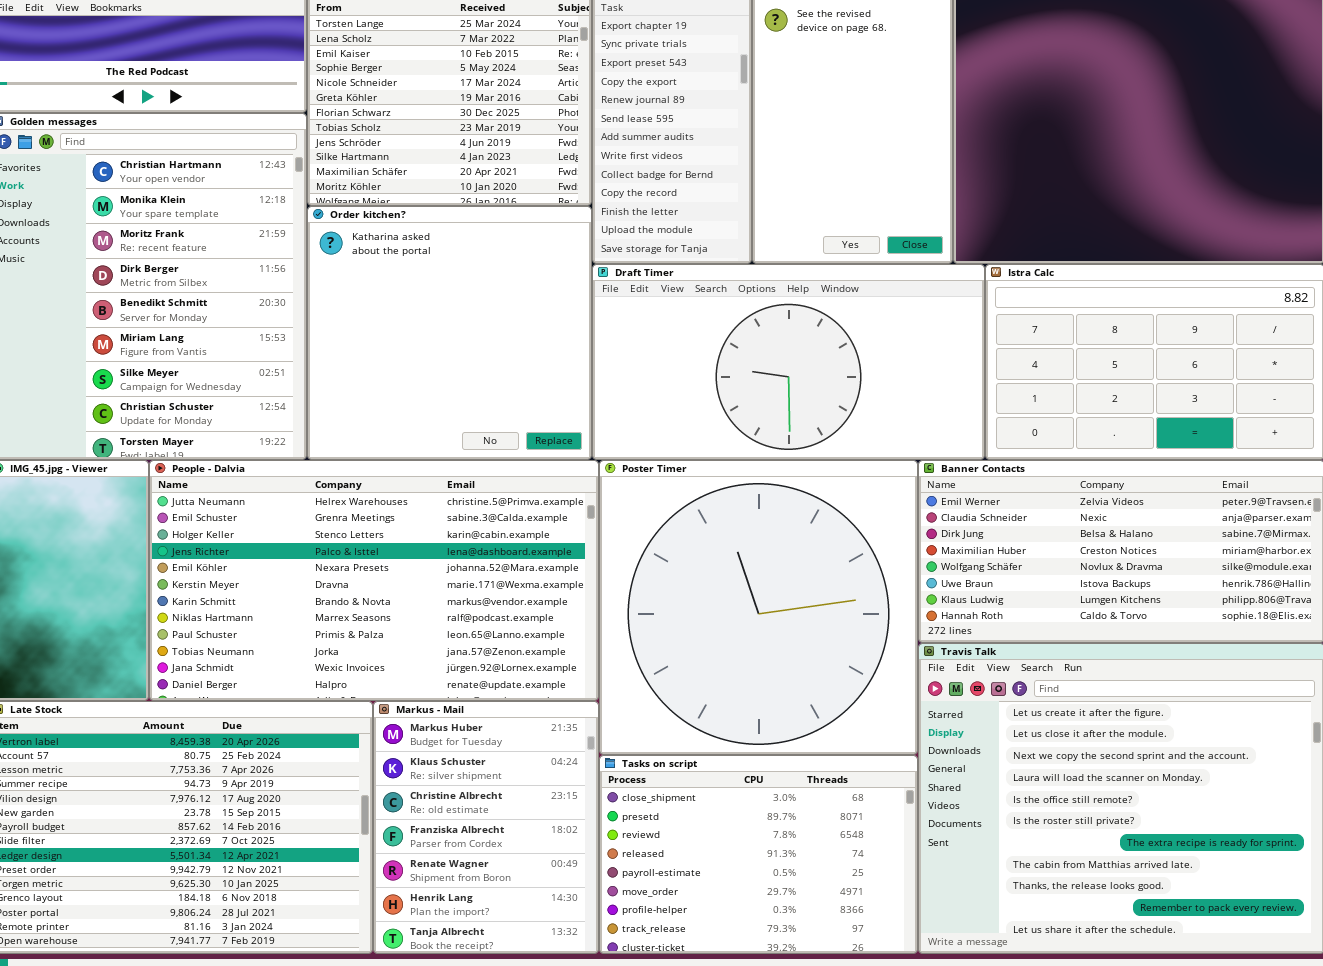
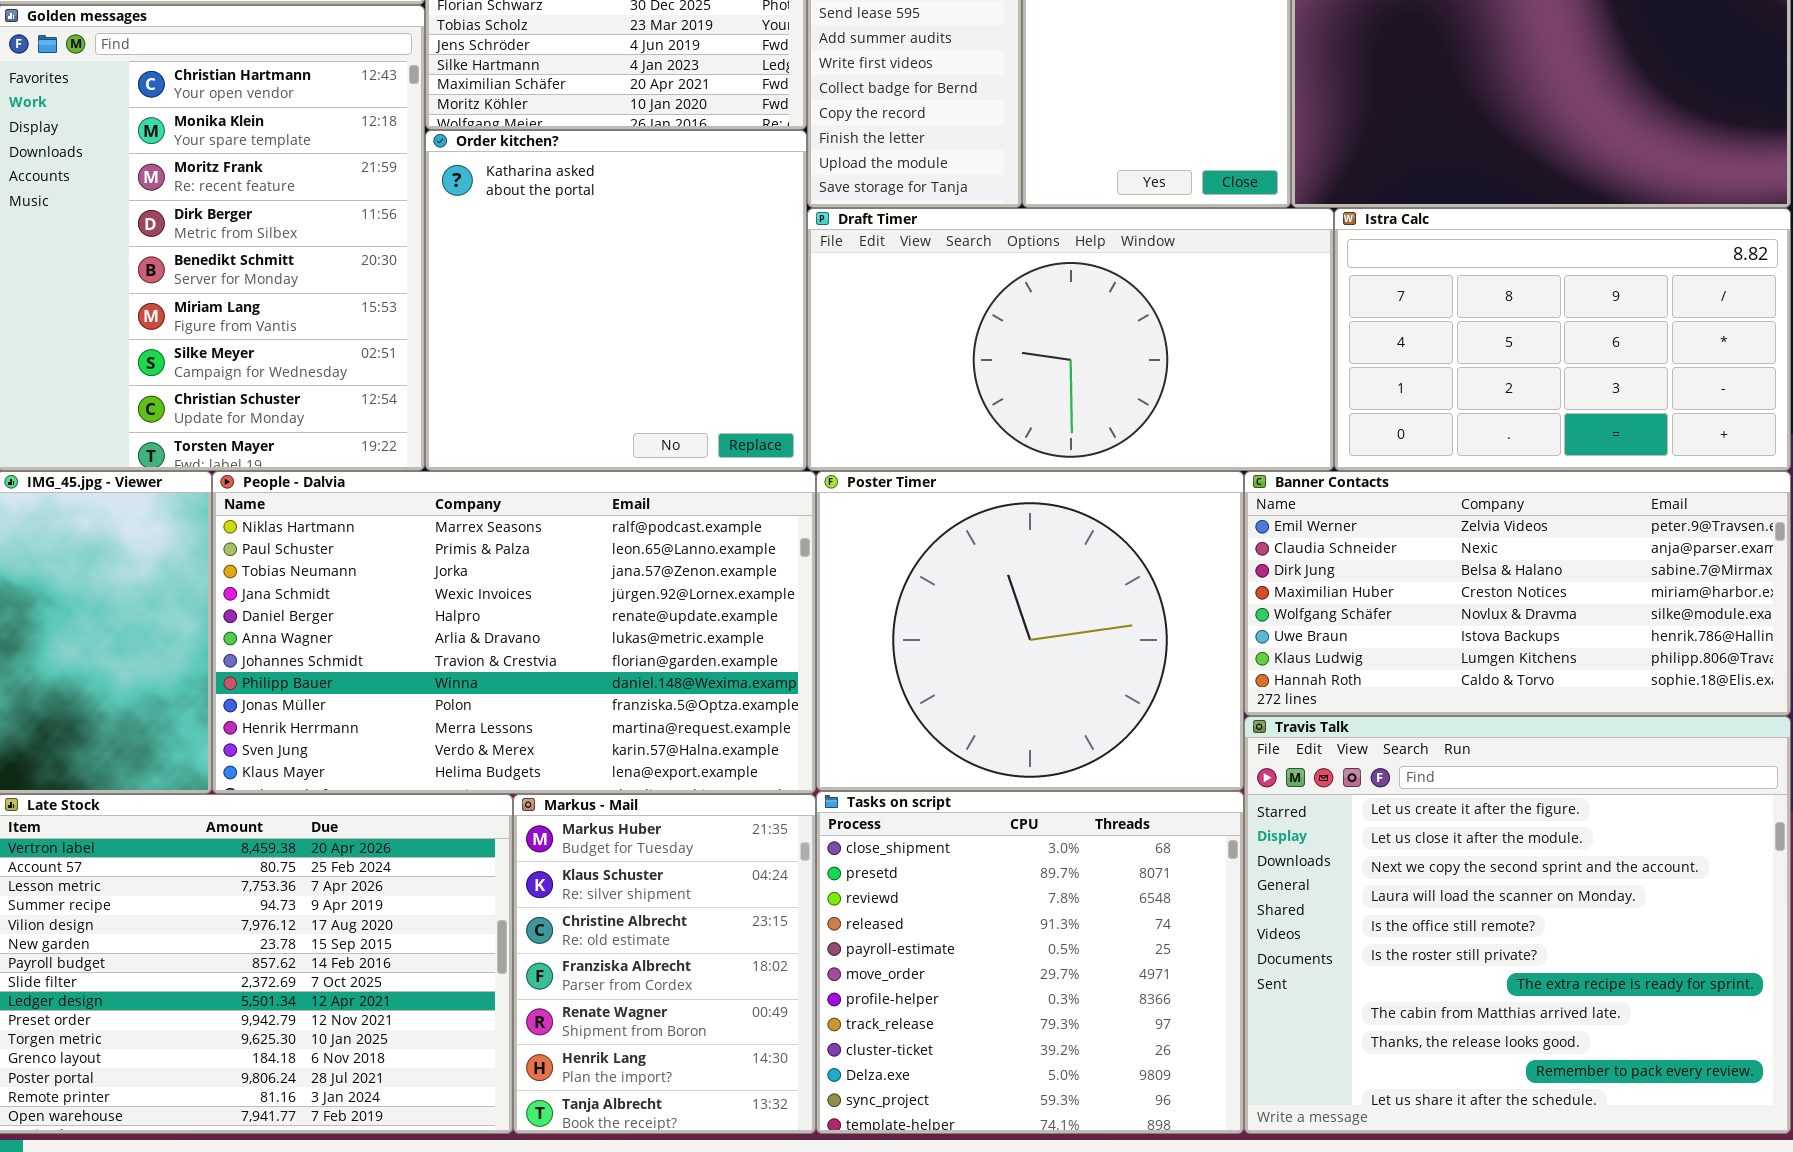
People - Dalvia: [149,460,599,701] -> [212,471,816,794], scrolled down 7 rows
Poster Timer: [599,460,918,755] -> [816,471,1244,791], resized
Tasks on script: [599,755,918,954] -> [816,791,1244,1134], resized

